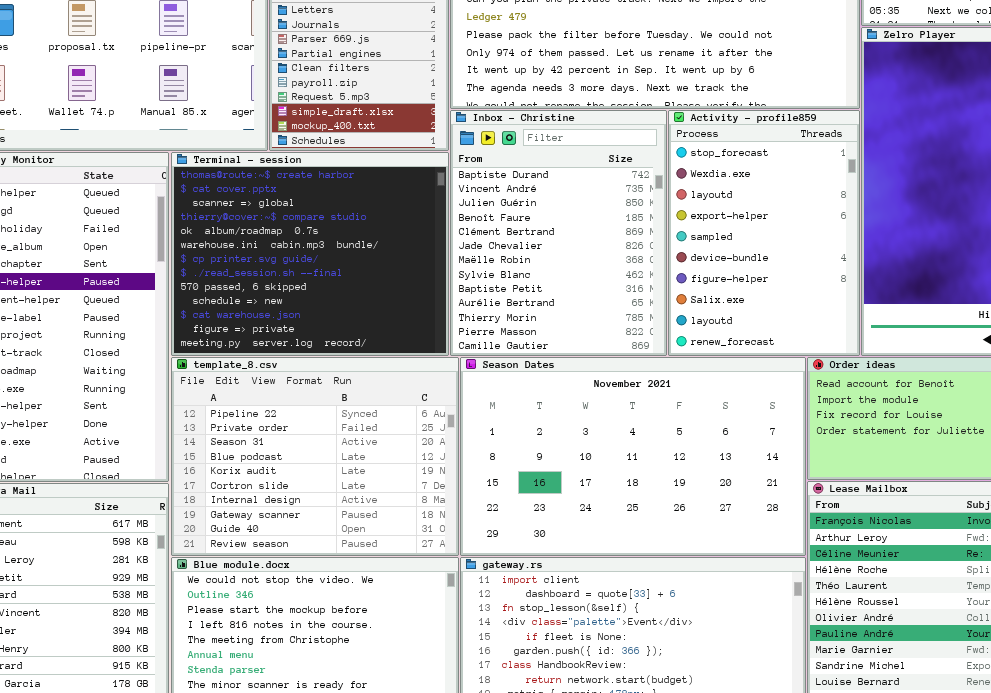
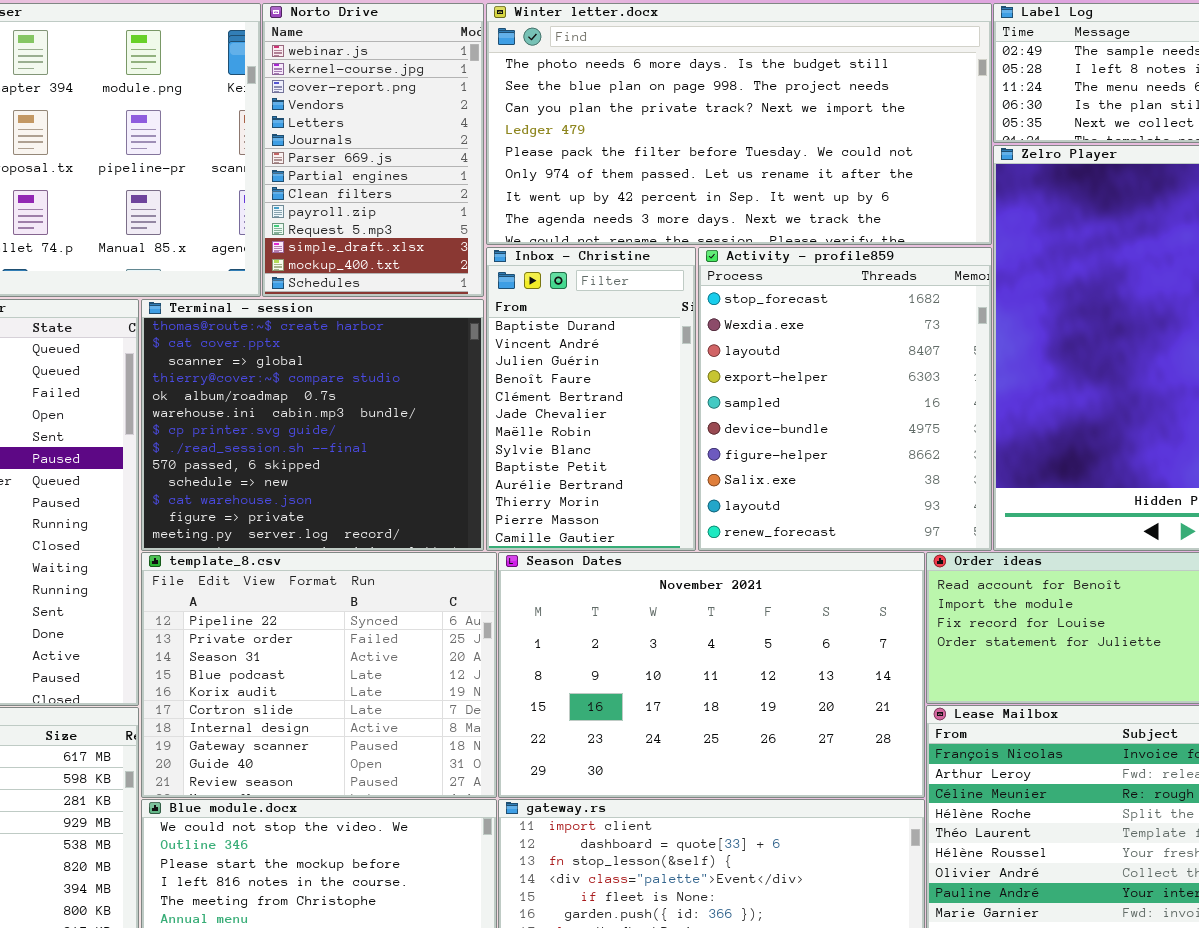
Inbox - Christine: [450,110,667,356] -> [486,247,696,551], resized
Activity - profile859: [668,110,860,356] -> [698,247,992,551], resized

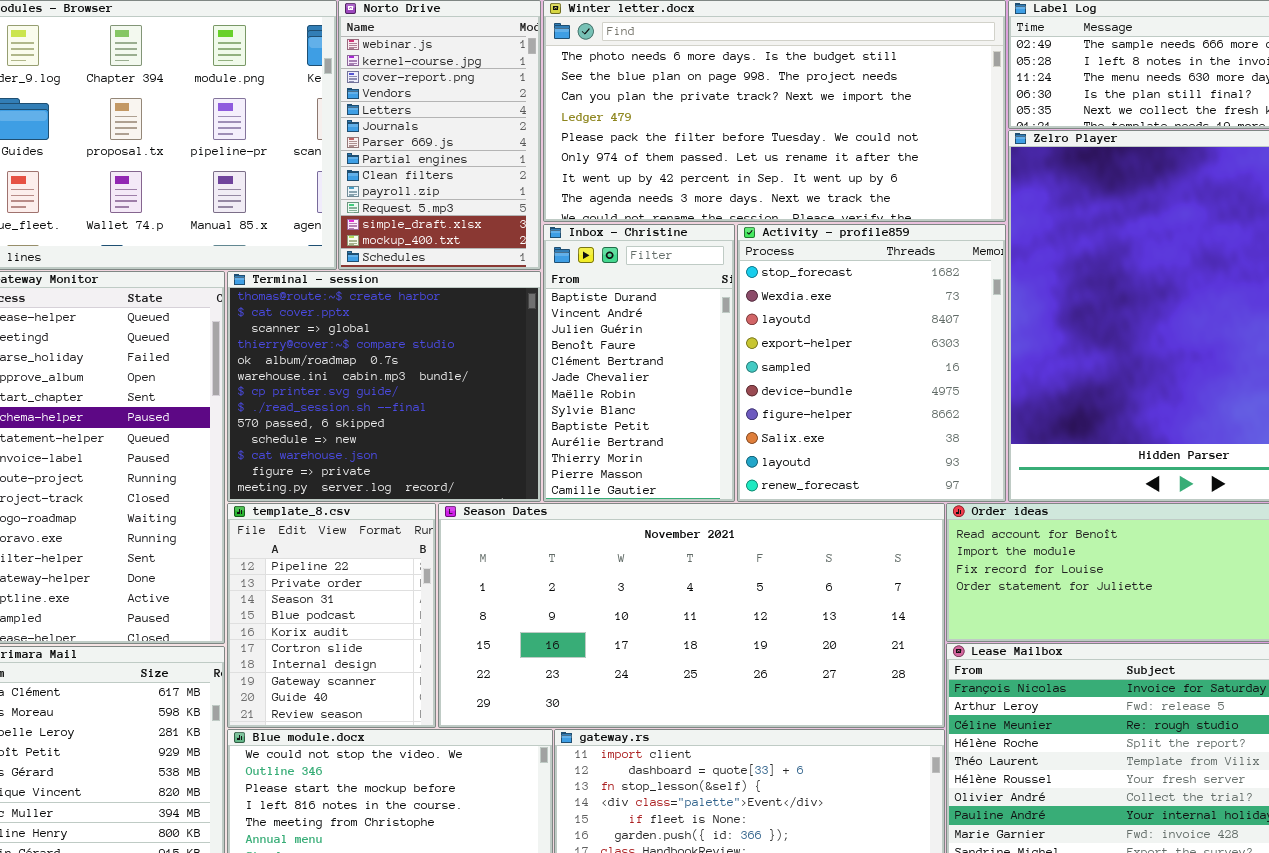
template_8.csv: [141,552,497,798] -> [227,503,436,728], resized
Season Dates: [498,552,925,798] -> [438,503,945,728], resized

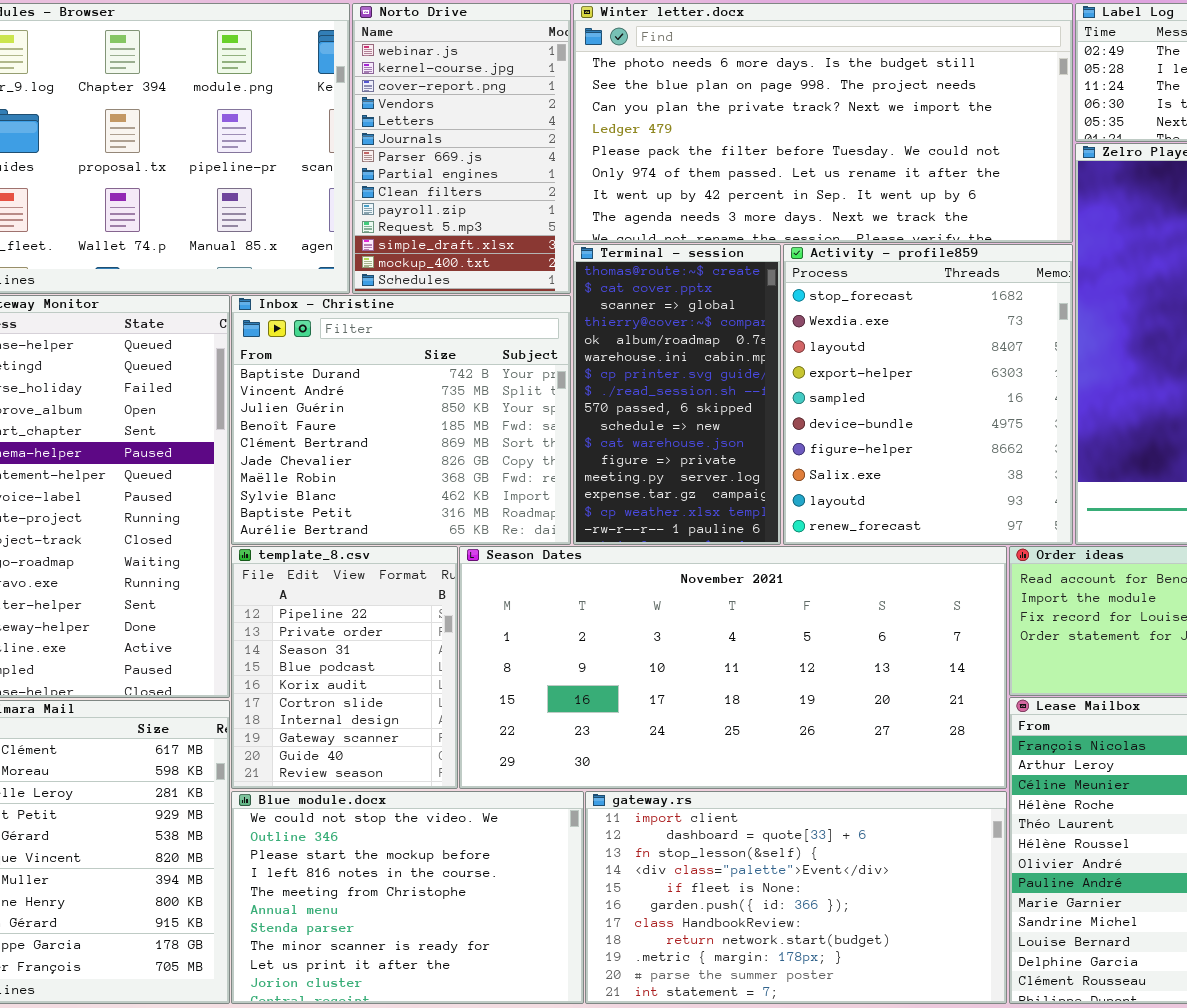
Inbox - Christine: [543,224,735,502] -> [231,295,571,545], moved, resized
Terminal - session: [227,271,541,502] -> [573,244,781,545], moved, resized

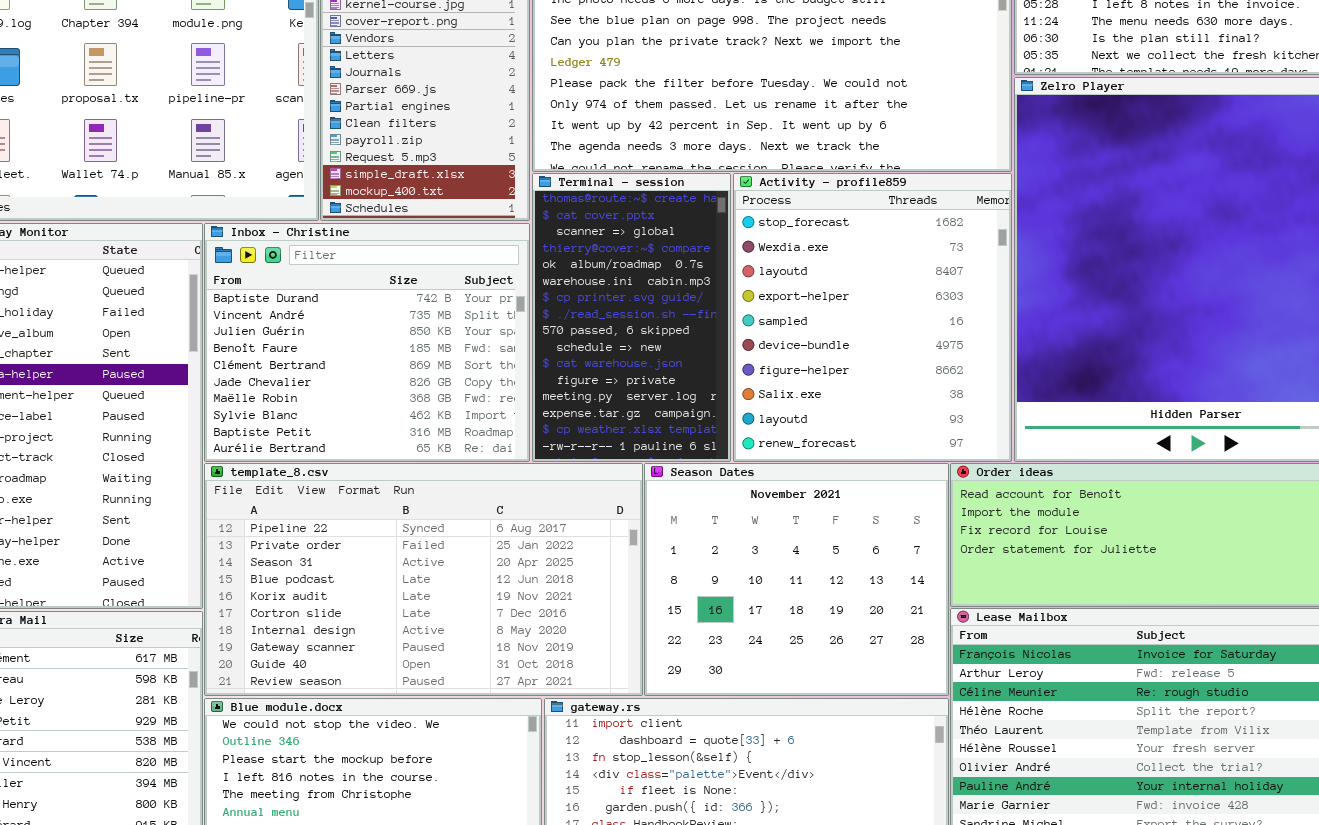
template_8.csv: [231,546,458,789] -> [204,463,643,696], resized
Season Dates: [459,546,1007,789] -> [644,463,949,696], resized

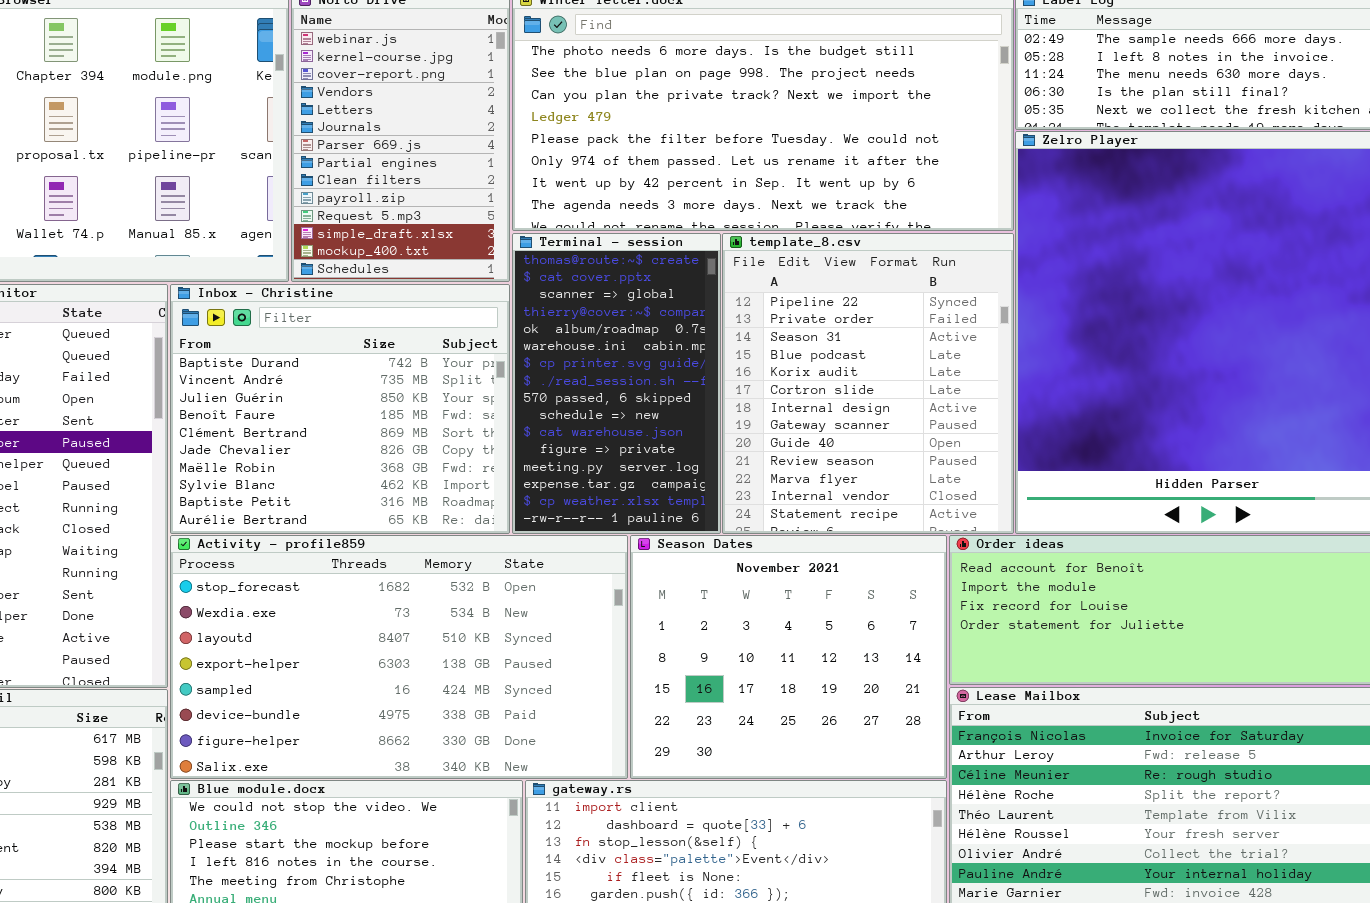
Activity - profile859: [733,173,1012,462] -> [170,535,628,779], moved, resized
template_8.csv: [204,463,643,696] -> [722,233,1014,534], moved, resized

